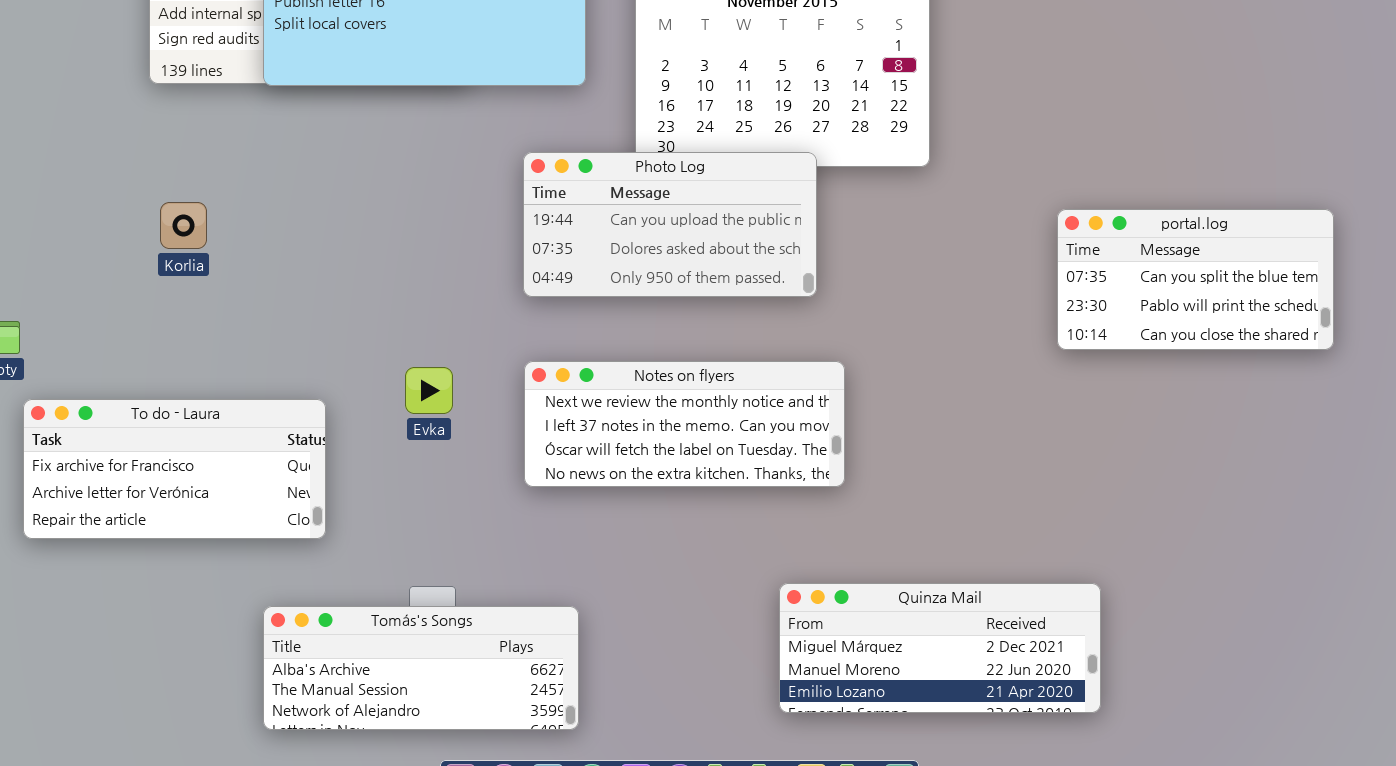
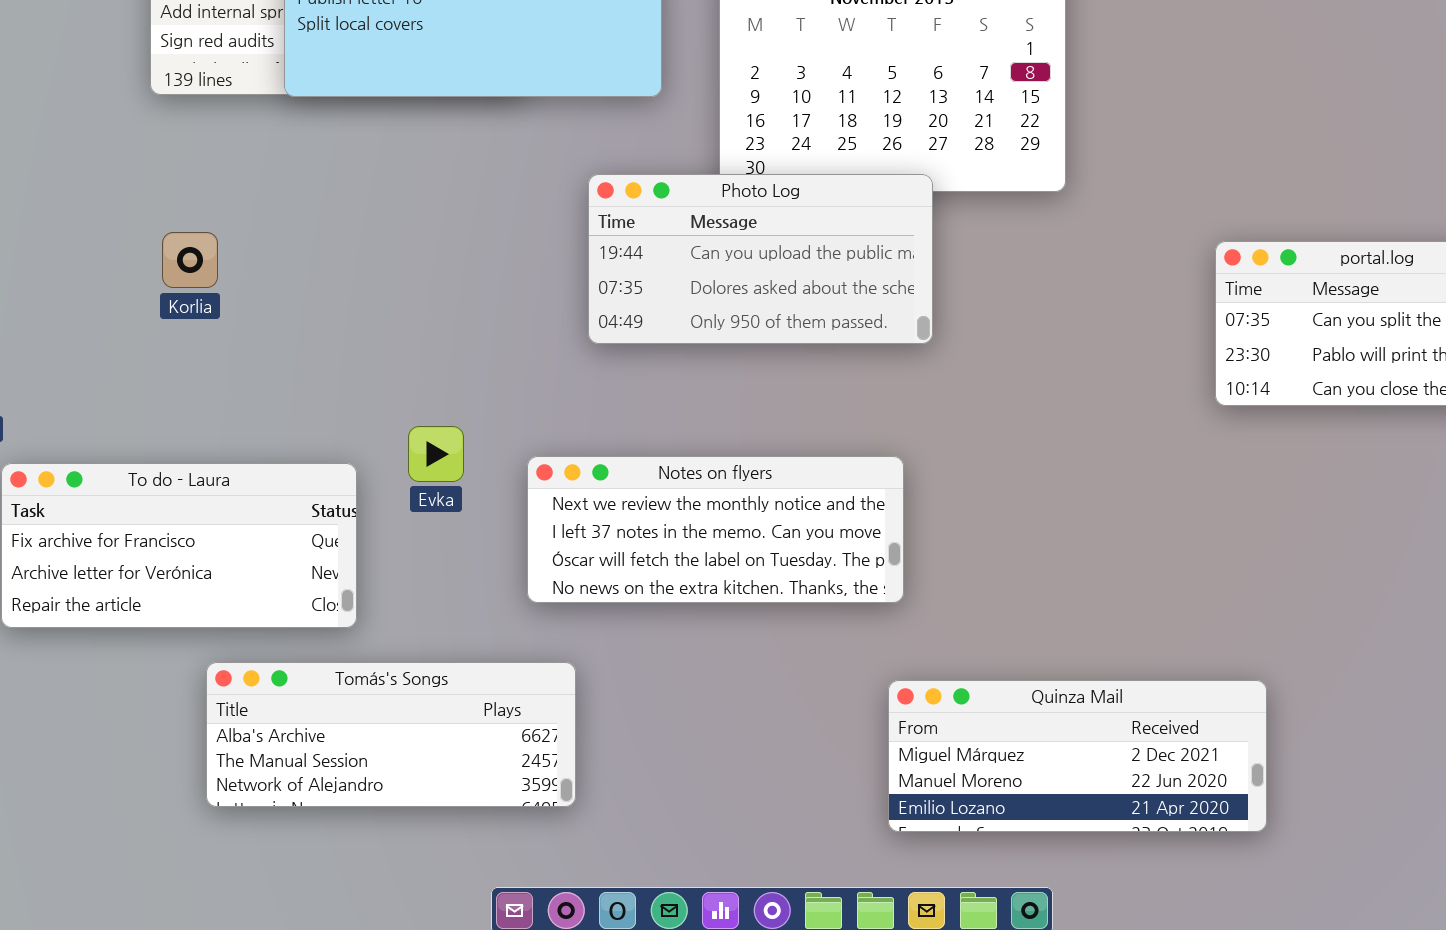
Notes on flyers: [524,361,845,487] -> [527,456,904,603], moved
Evka: [405,367,453,414] -> [408,426,464,482], moved
Tomás's Songs: [263,606,579,730] -> [206,662,576,807], moved

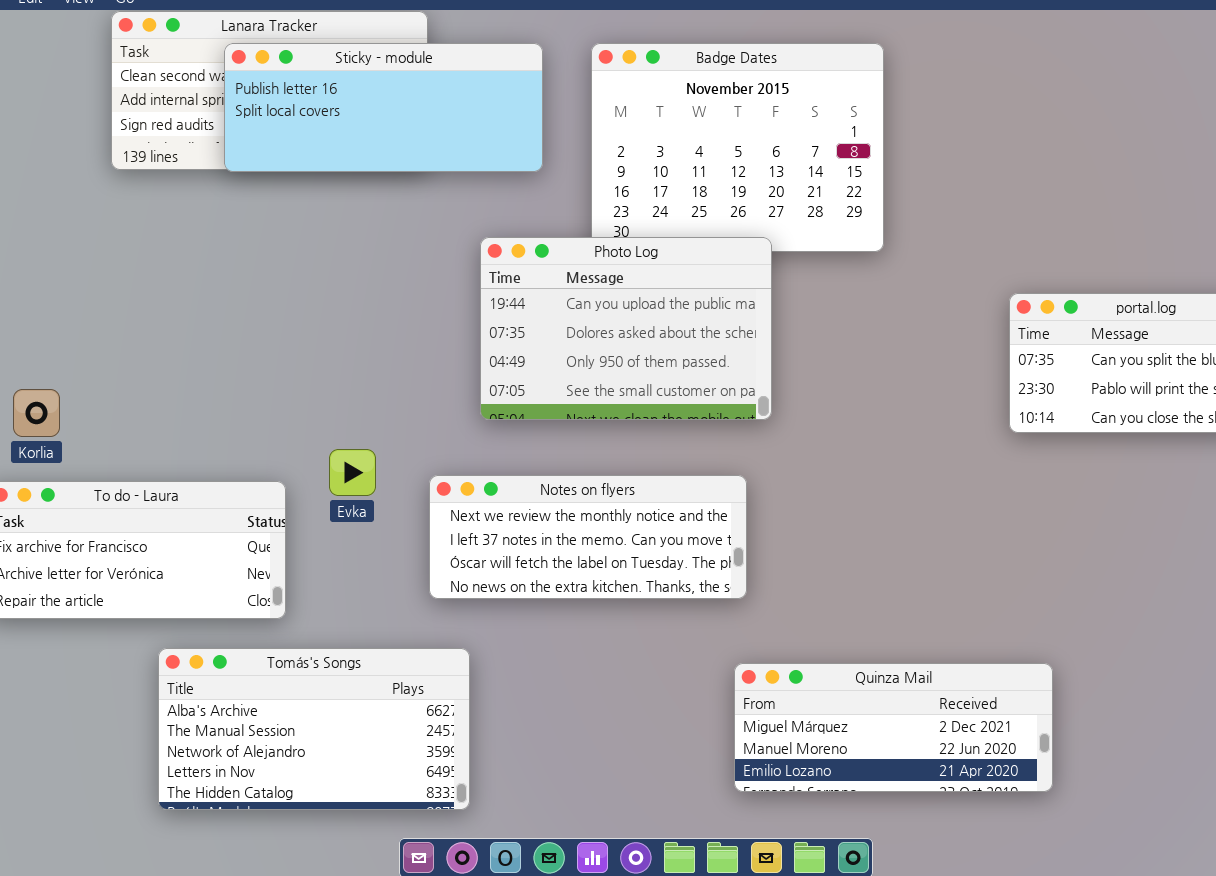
Photo Log: [588,174,933,344] -> [480,237,772,420], resized
Korlia: [162,232,218,288] -> [13,389,60,437], moved
Tomás's Songs: [206,662,576,807] -> [158,648,470,810], resized

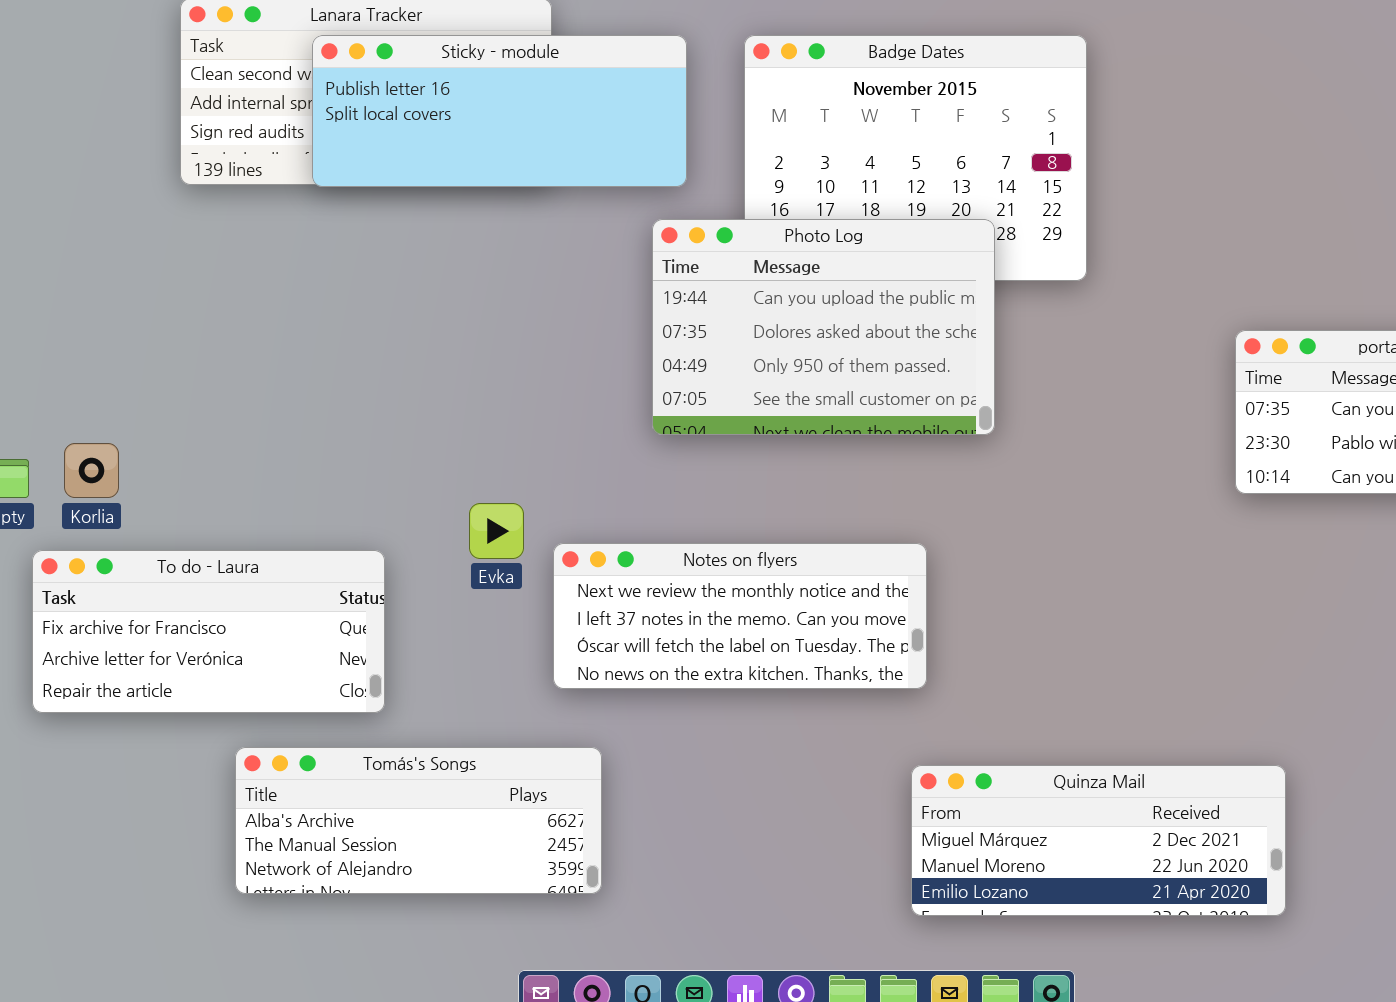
Photo Log: [480,237,772,420] -> [652,219,995,435], moved
Evka: [329,449,376,496] -> [469,503,524,559], moved
Tomás's Songs: [158,648,470,810] -> [235,747,602,894], resized

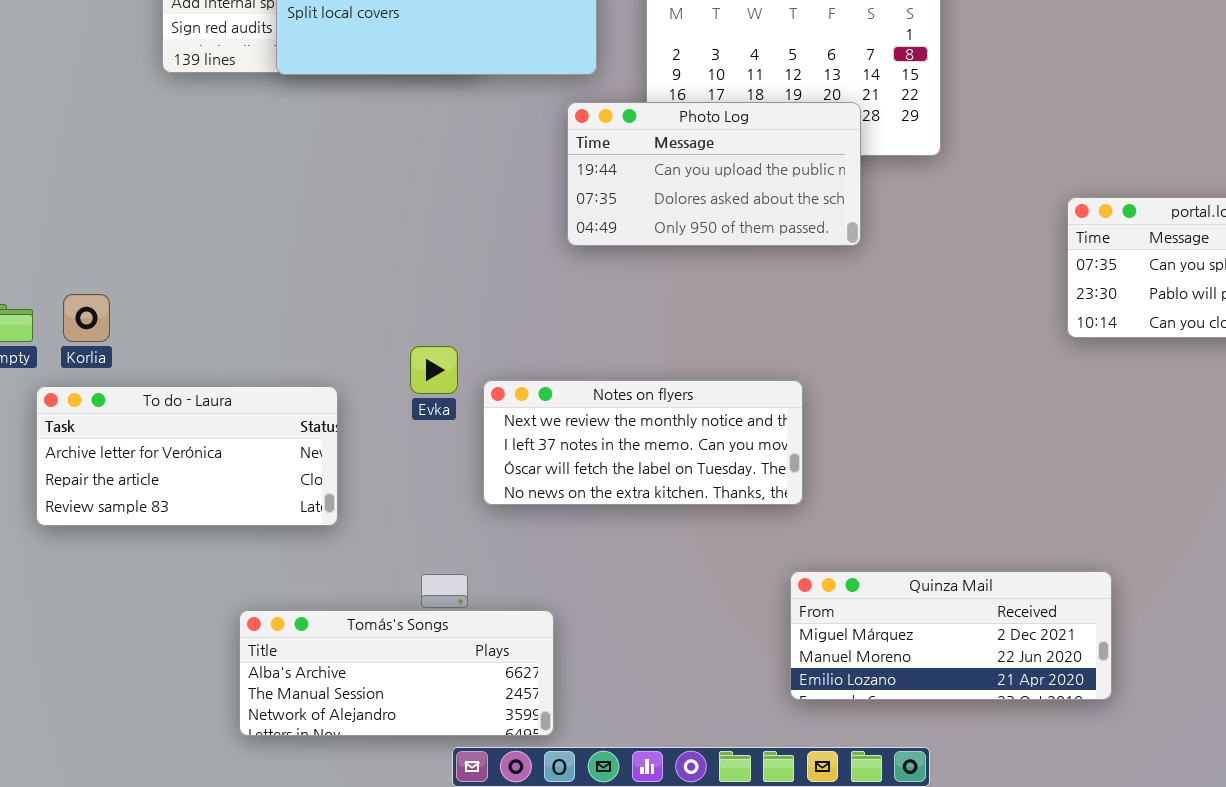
Photo Log: [652,219,995,435] -> [567,102,861,246], resized
To do - Laura: [32,550,385,713] -> [36,386,338,526], scrolled down 1 row
Tomás's Songs: [235,747,602,894] -> [239,610,554,736], moved

